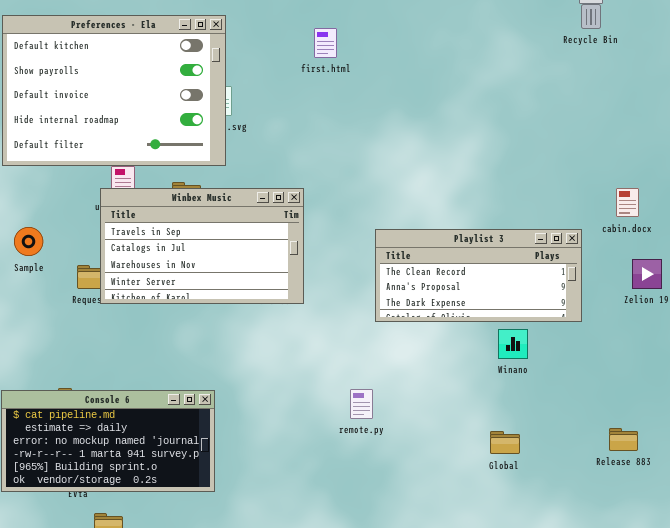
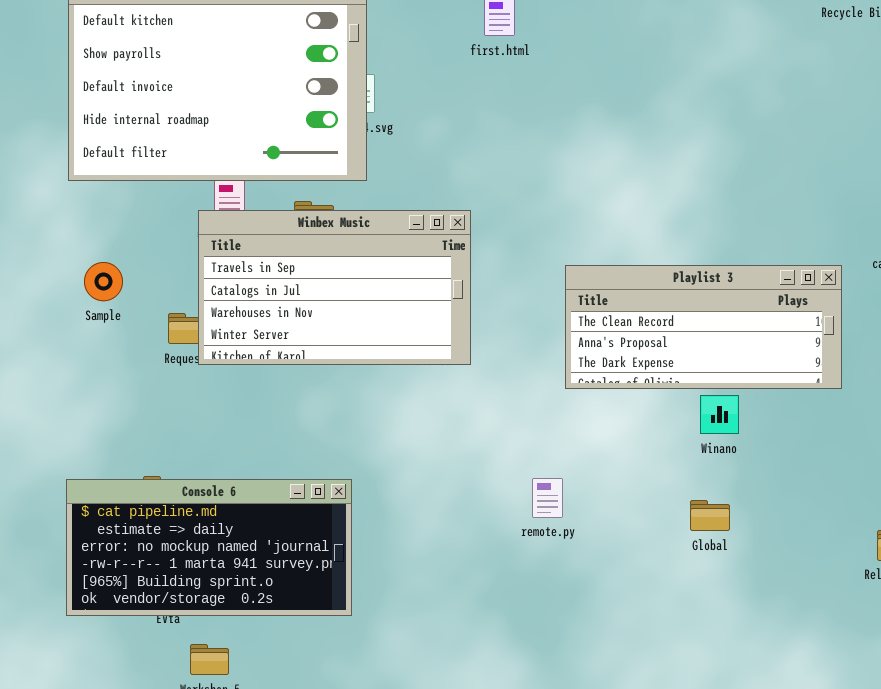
Winano: [498,329,528,359] -> [700,395,739,434], moved
Global: [490,431,520,454] -> [690,500,730,531], moved

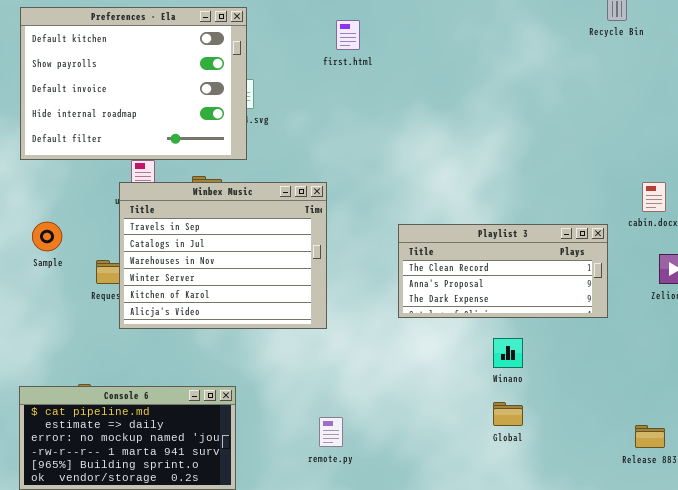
Winbex Music: [198,210,471,365] -> [119,182,327,329], resized
Winano: [700,395,739,434] -> [493,338,523,368], moved
remote.py: [532,478,563,518] -> [319,417,343,447], moved

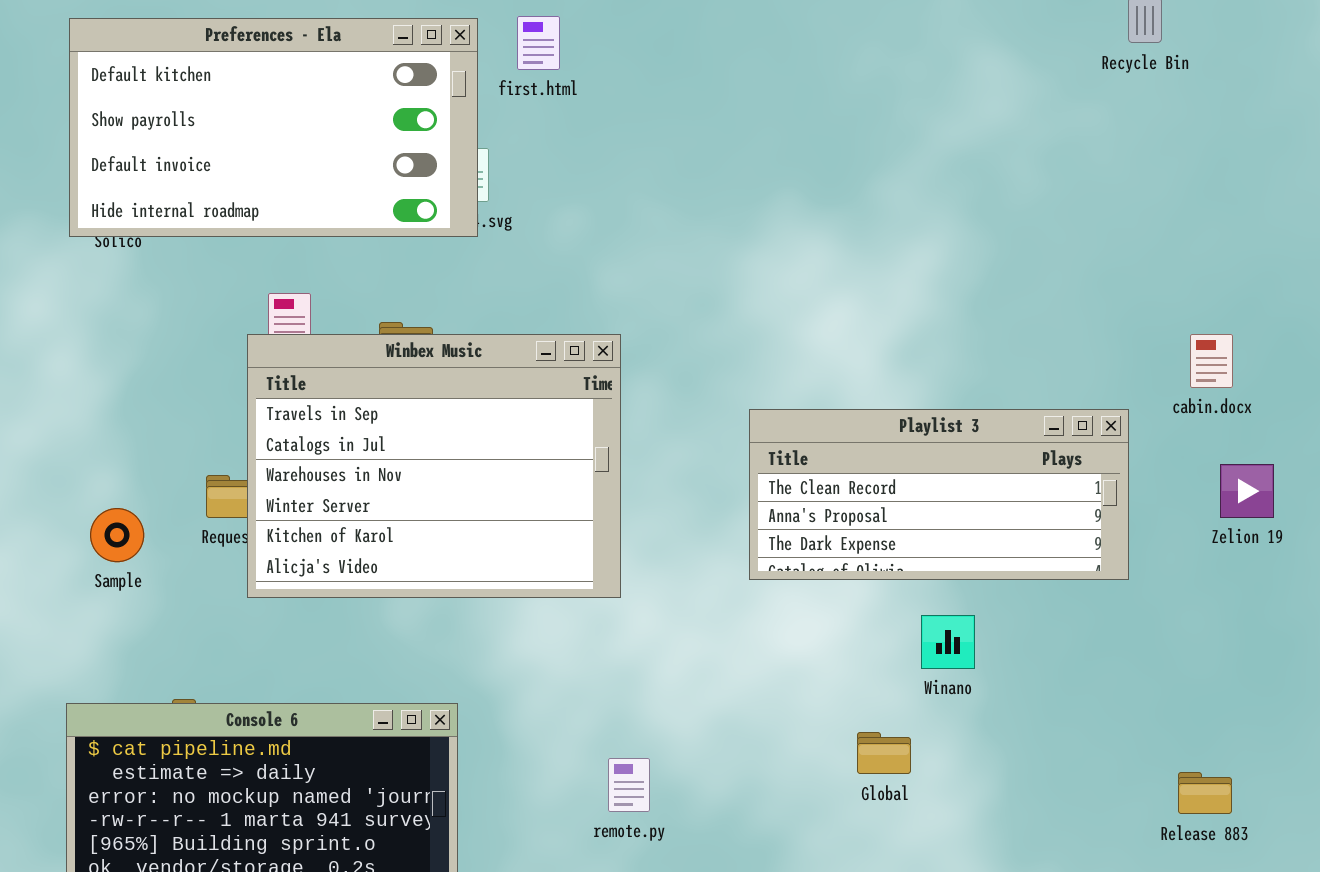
Preferences - Ela: [20,7,247,160] -> [69,18,478,237], resized
first.html: [336,20,360,50] -> [517,16,560,70], moved
Sample: [32,222,62,251] -> [90,508,144,562], moved
Global: [493,402,523,426] -> [857,732,911,774], moved

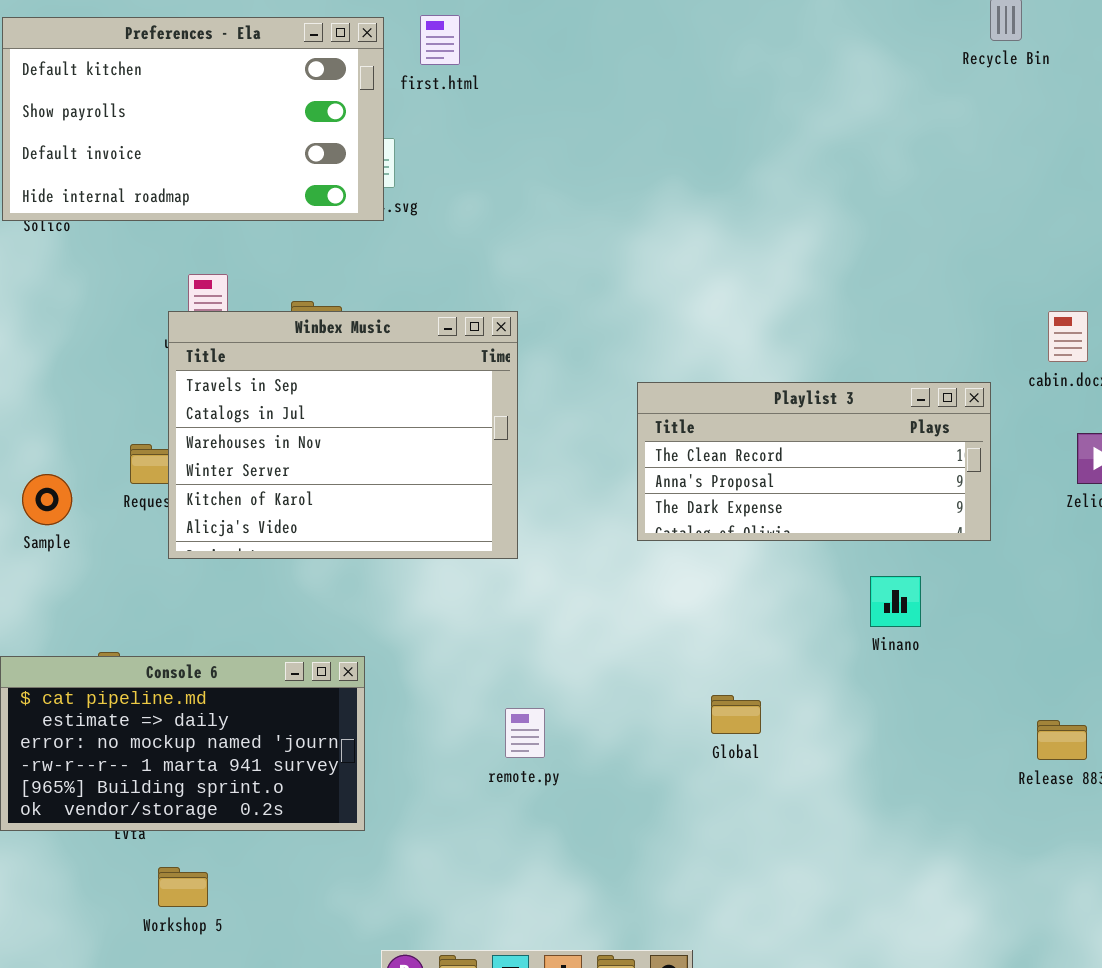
Winano: [921,615,975,669] -> [870,576,921,627], moved
Global: [857,732,911,774] -> [711,695,761,734], moved

